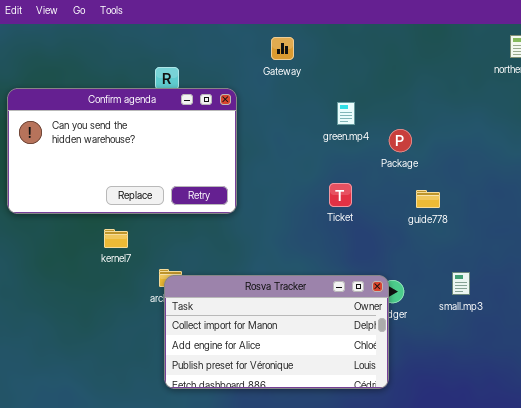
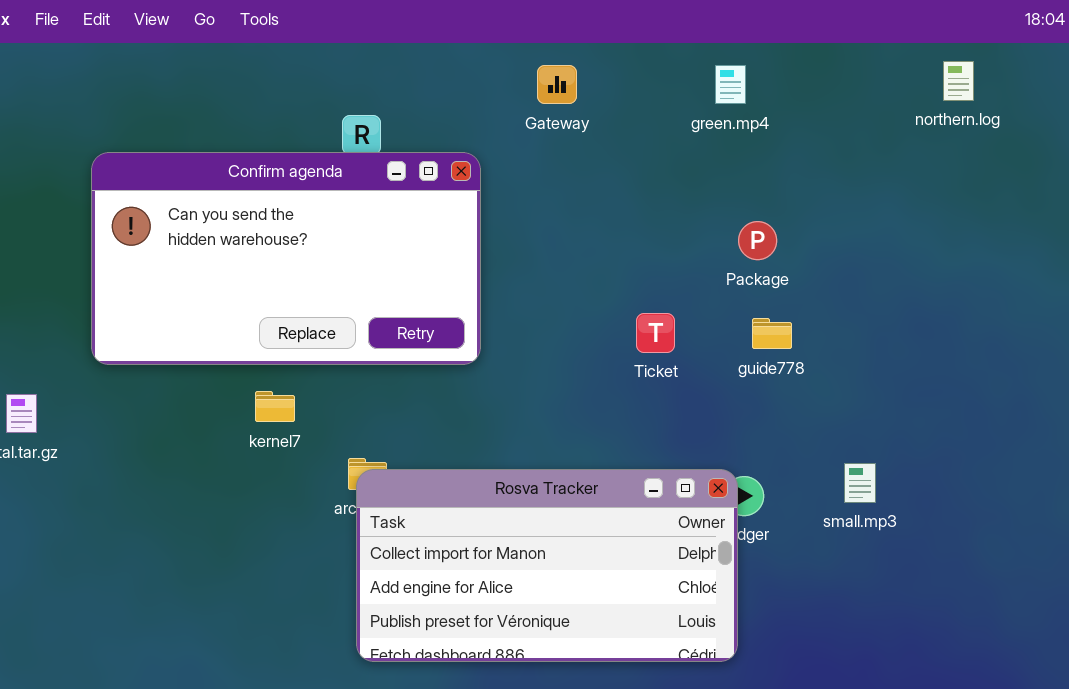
green.mp4: [337,102,355,125] -> [715,65,746,104], moved
guide778: [416,190,440,208] -> [752,318,792,349], moved

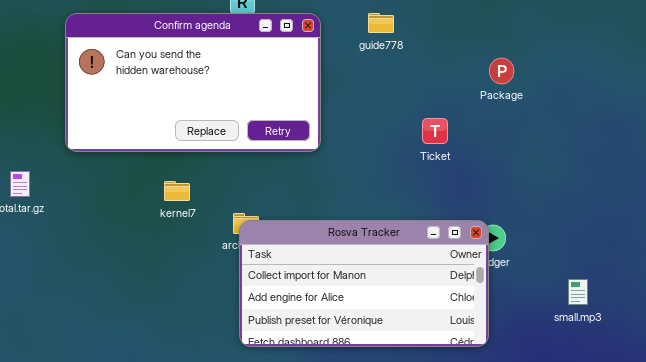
guide778: [752,318,792,349] -> [368,13,394,33], moved
kernel7: [255,391,295,422] -> [164,181,190,201], moved
small.mp3: [844,463,876,503] -> [568,279,588,305], moved

